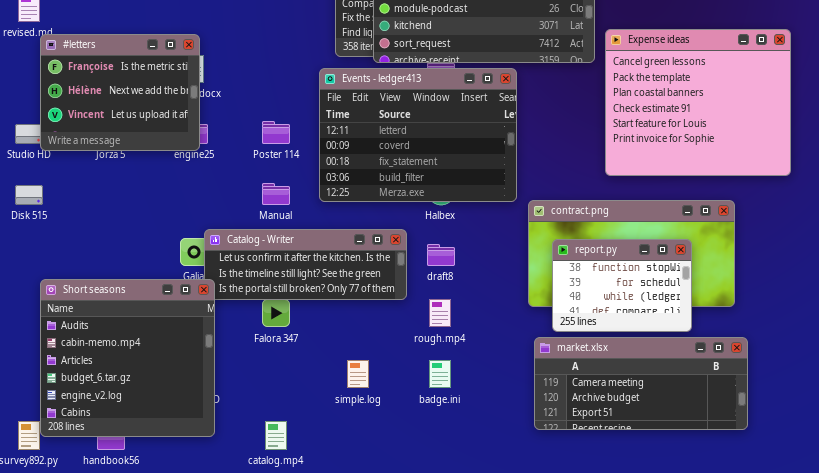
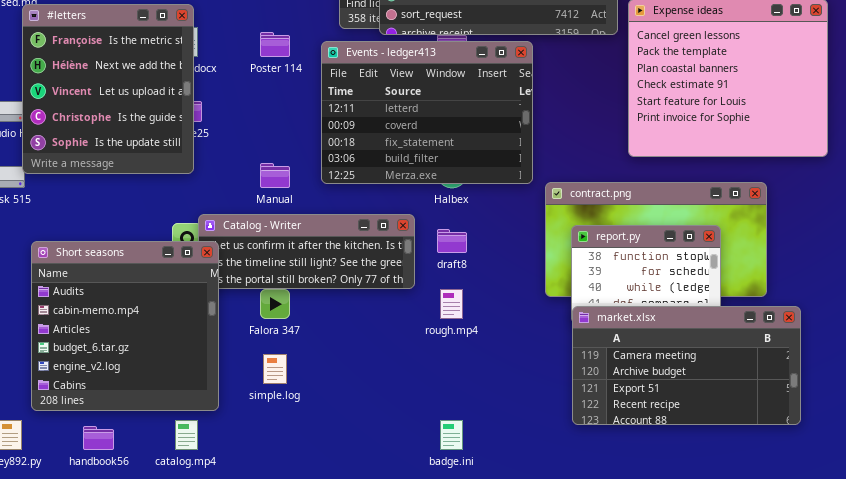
#letters: [40,34,200,151] -> [22,4,194,174], resized
Poster 114: [262,121,290,144] -> [260,32,290,57], moved
Short seasons: [40,279,215,437] -> [31,241,219,411], moved
market.xlsx: [534,337,748,430] -> [572,306,801,425], moved, resized
simple.log: [347,360,369,388] -> [263,354,287,384], moved
badge.ini: [429,360,451,388] -> [440,420,463,450], moved
catalog.mp4: [265,421,287,450] -> [175,420,198,450], moved

